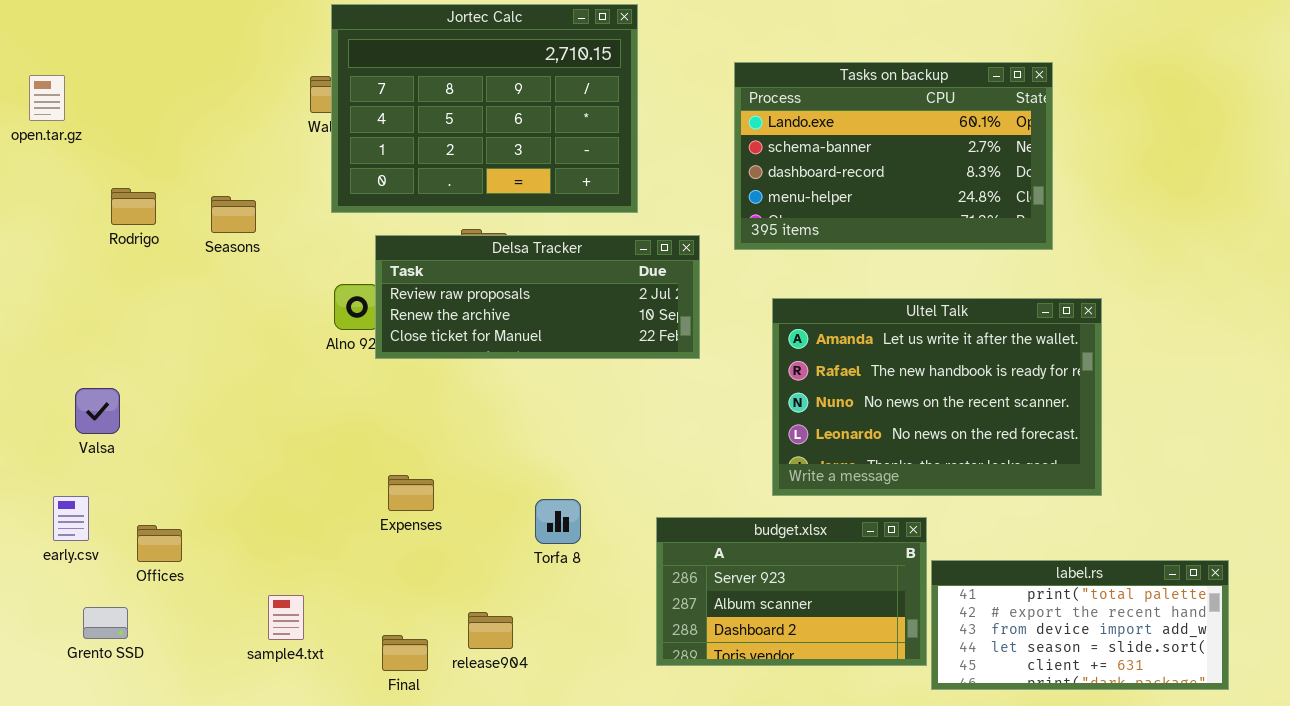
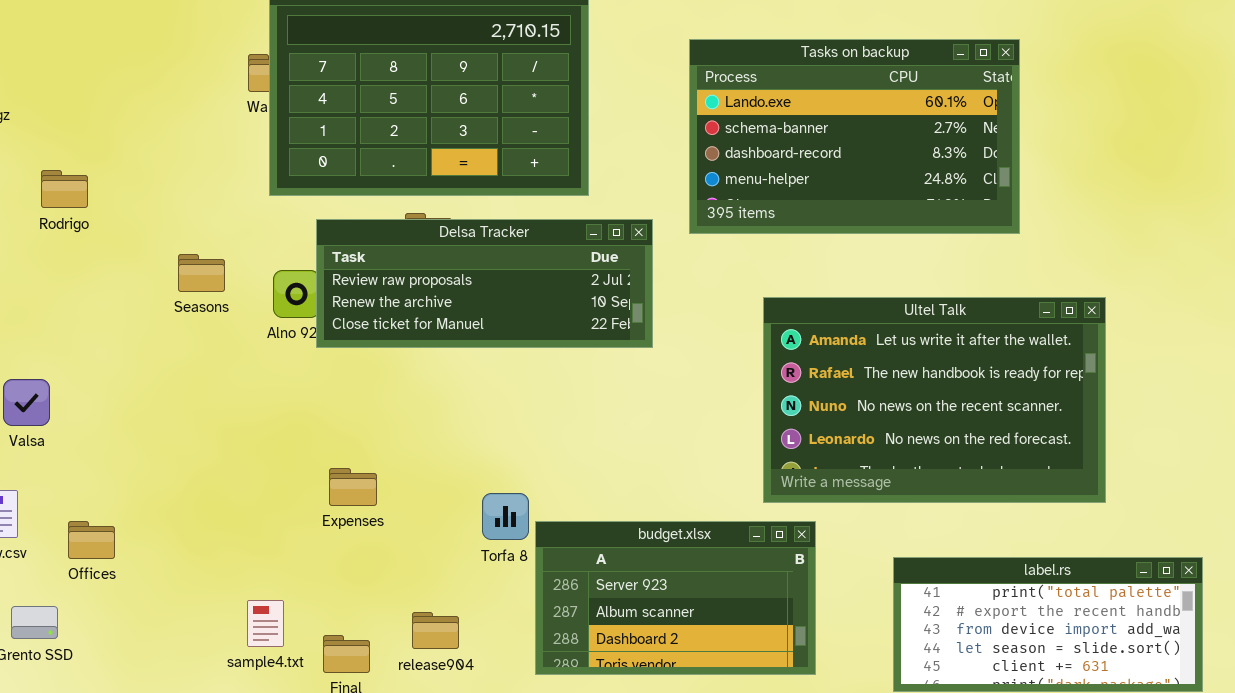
Seasons: [211,196,256,233] -> [178,254,225,292], moved
Ultel Talk: [772,298,1102,496] -> [763,297,1106,503], moved
budget.xlsx: [656,517,927,666] -> [535,521,816,675], moved
sample4.txt: [268,595,304,640] -> [247,600,284,647], moved

